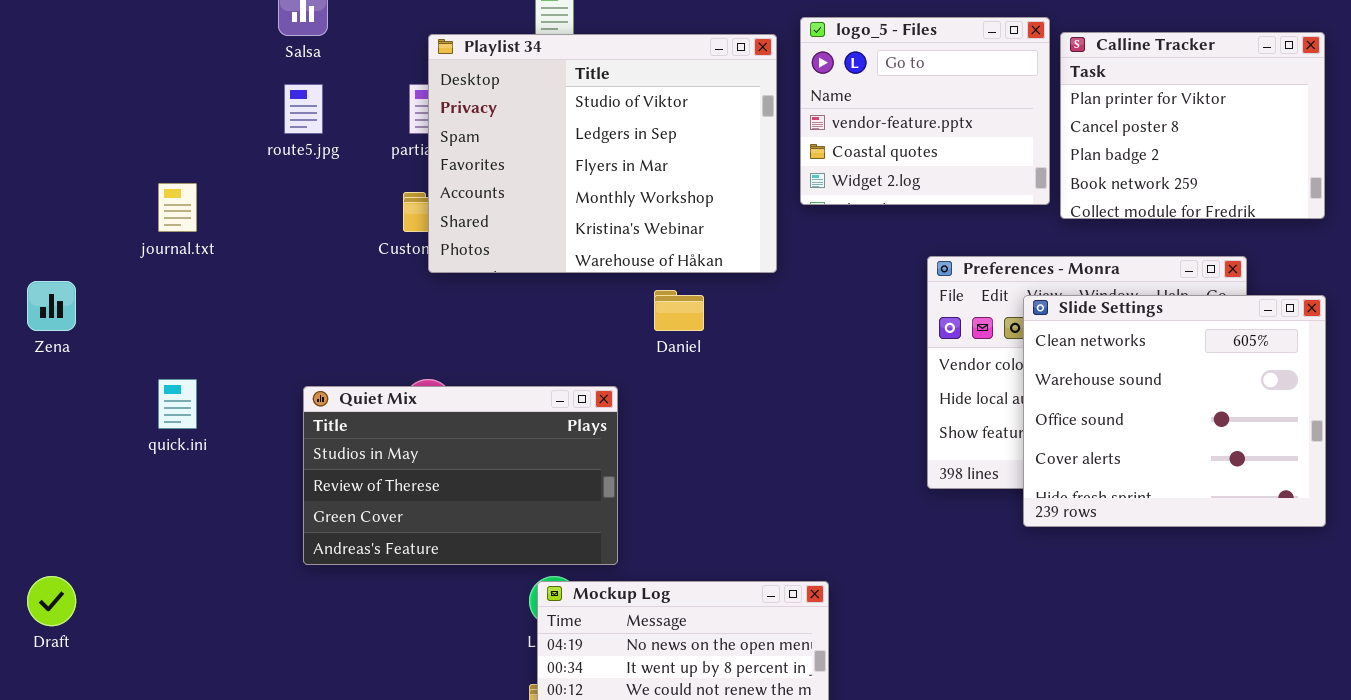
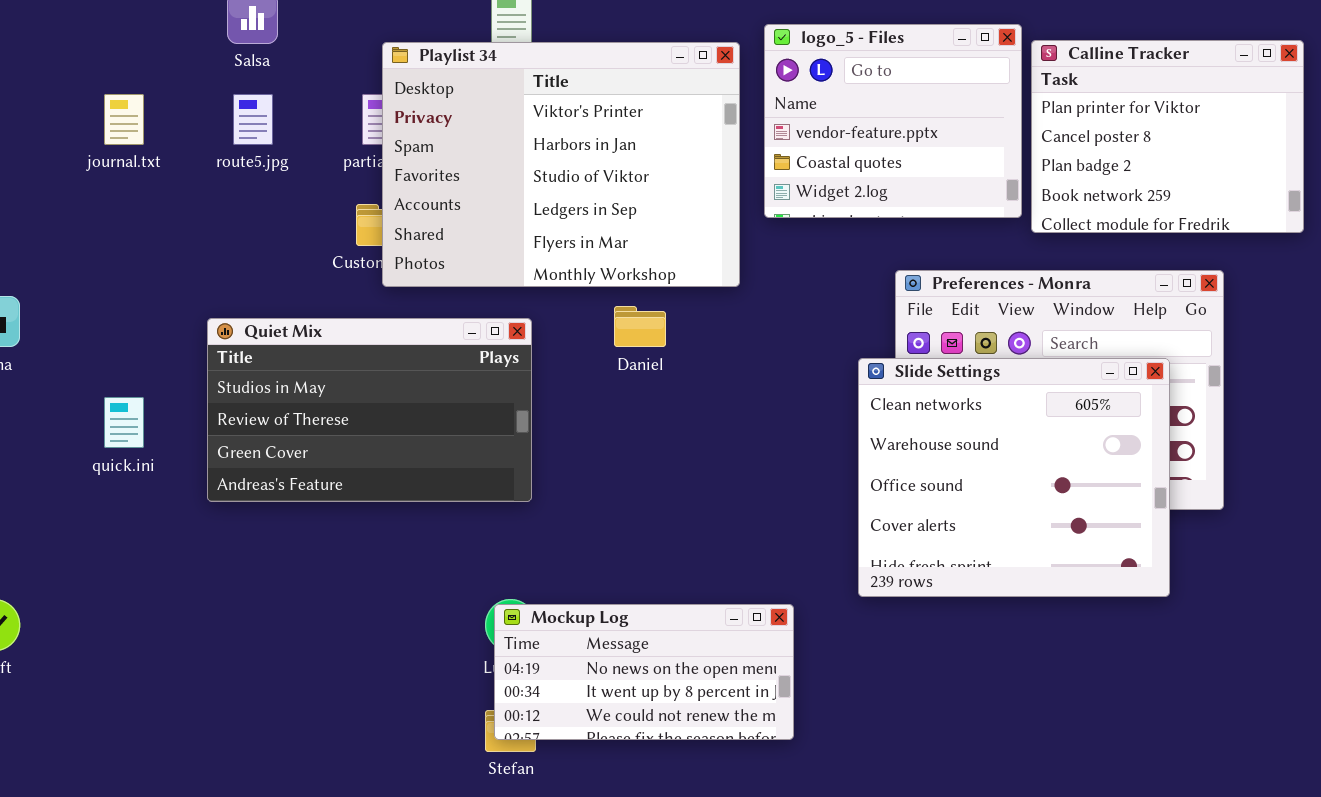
Playlist 34: [428,34,777,273] -> [382,42,740,287], scrolled up 2 rows
journal.txt: [158,183,197,232] -> [104,94,144,145], moved
Slide Settings: [1023,295,1326,527] -> [858,358,1170,597], moved
Quiet Mix: [303,386,618,565] -> [207,318,532,502], moved

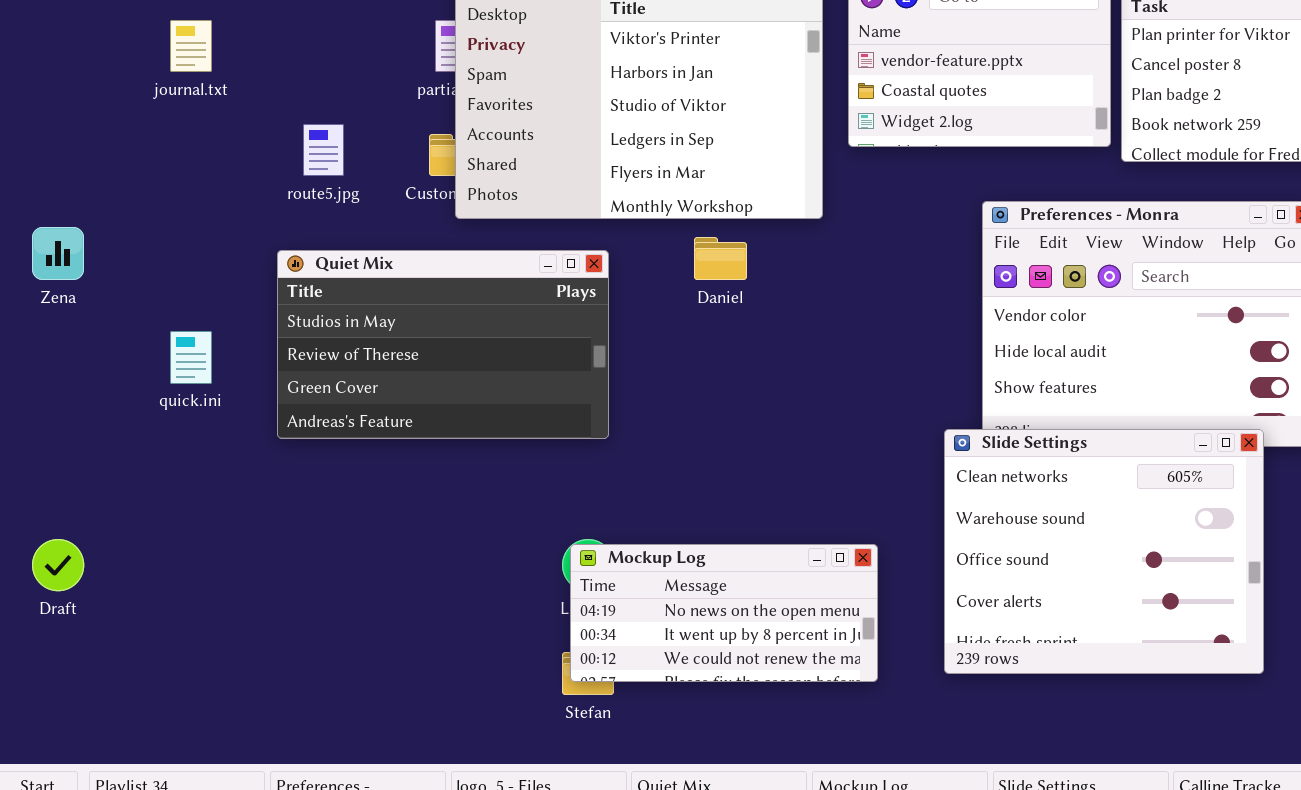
route5.jpg: [233,94,273,145] -> [303,124,344,176], moved
Slide Settings: [858,358,1170,597] -> [944,429,1264,674], moved

